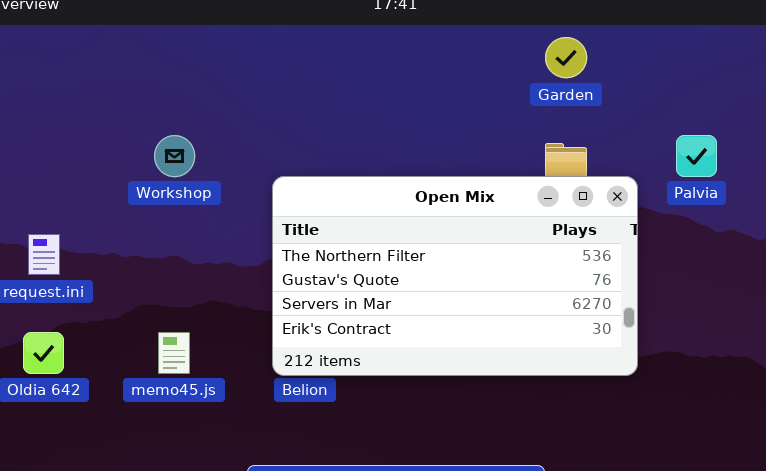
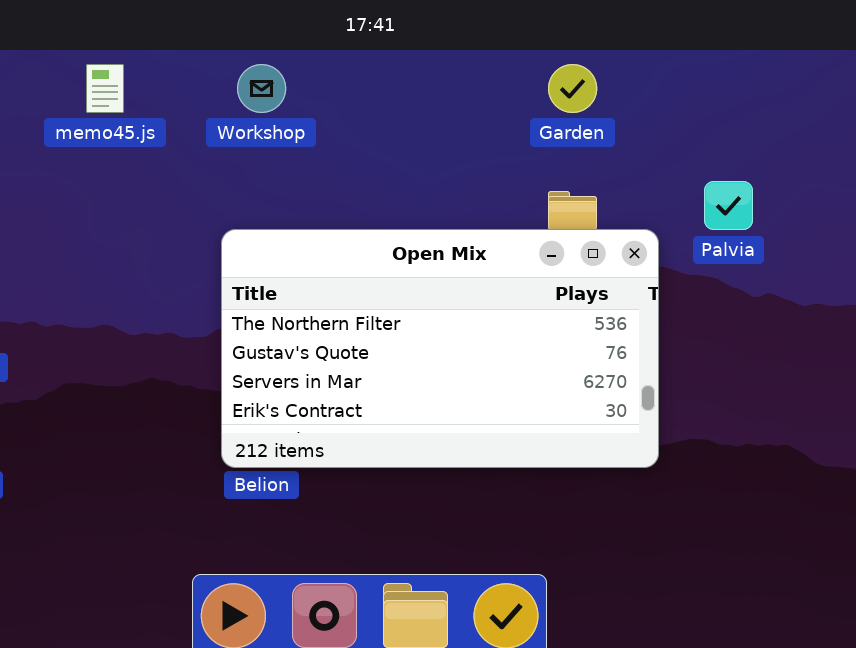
Workshop: [154,135,195,177] -> [237,64,286,113], moved
memo45.js: [158,332,190,374] -> [86,64,124,113], moved

